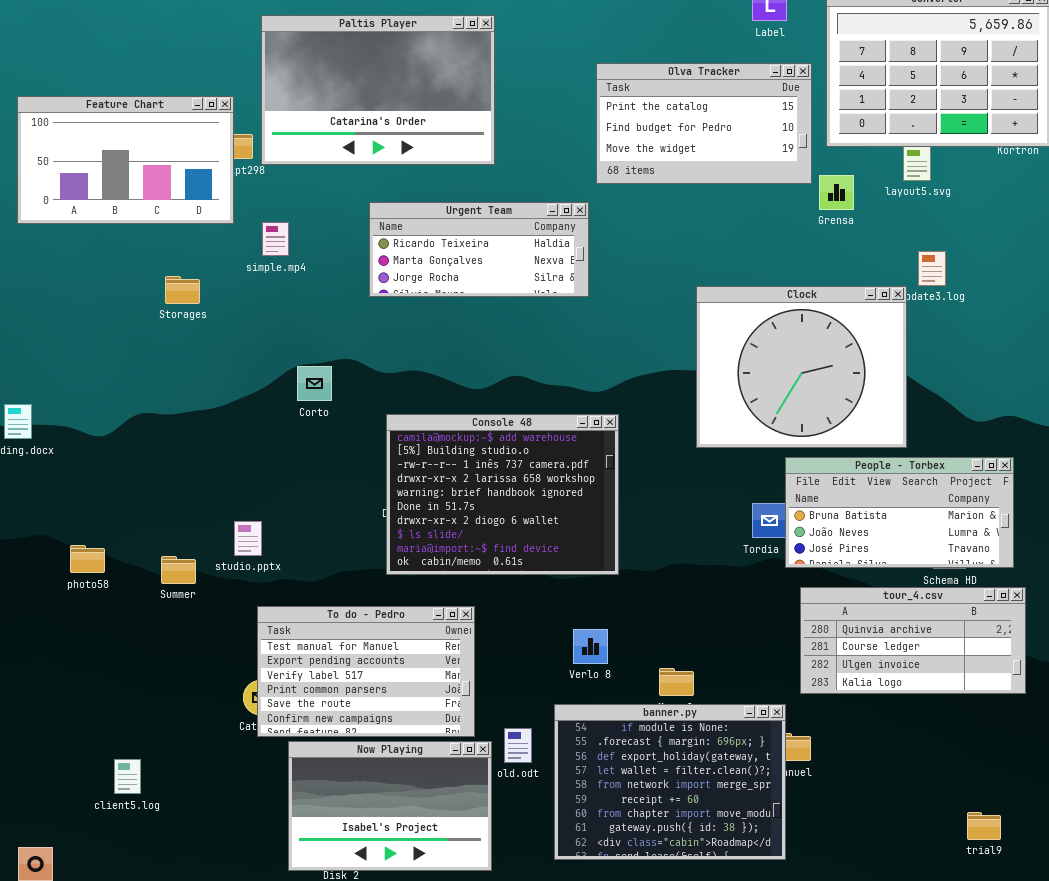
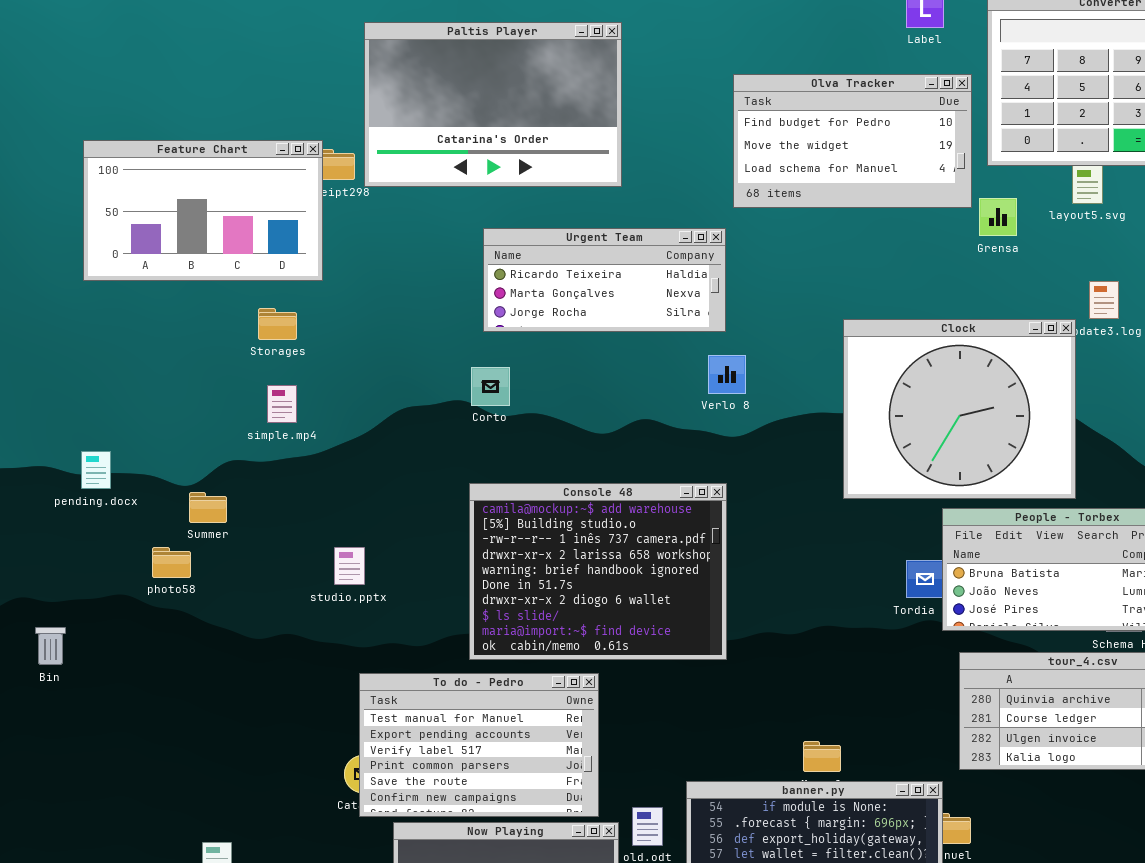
Olva Tracker: [596,63,812,184] -> [733,74,972,208], scrolled down 1 row
Feature Chart: [17,96,234,224] -> [83,140,323,281], moved
simple.mp4: [262,222,289,256] -> [267,385,297,423], moved
Corto: [297,366,332,401] -> [471,367,510,406], moved
Console 48: [386,414,619,575] -> [469,483,727,660], moved
studio.pptx: [234,521,262,556] -> [334,547,365,585], moved
photo58: [70,545,105,573] -> [152,547,191,578], moved
Summer: [161,556,196,584] -> [189,492,227,523], moved
Verlo 8: [573,629,608,664] -> [708,355,746,394], moved

